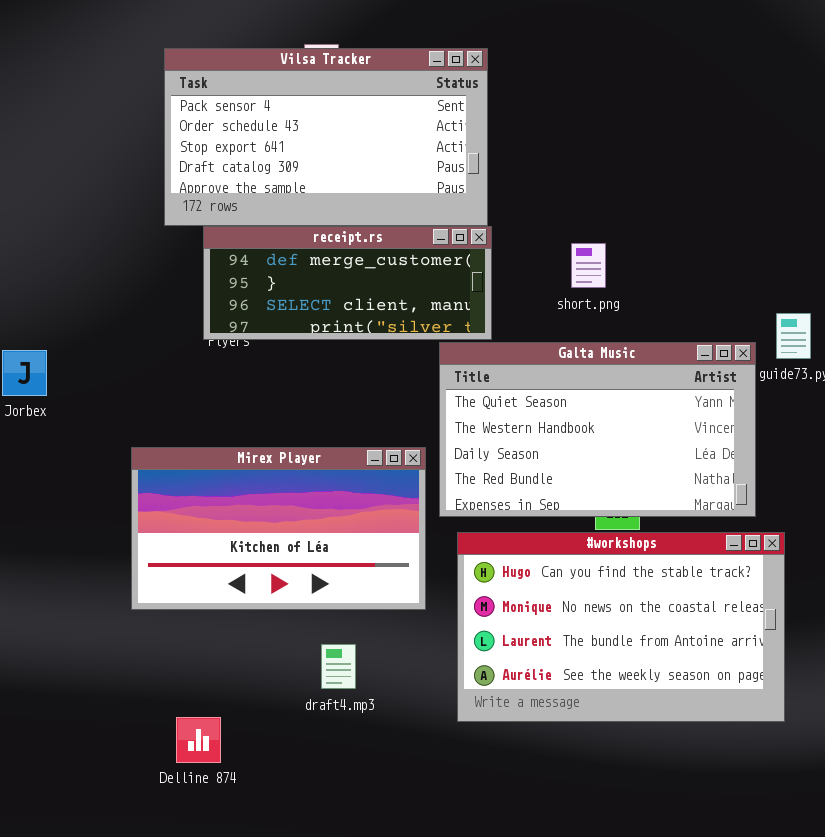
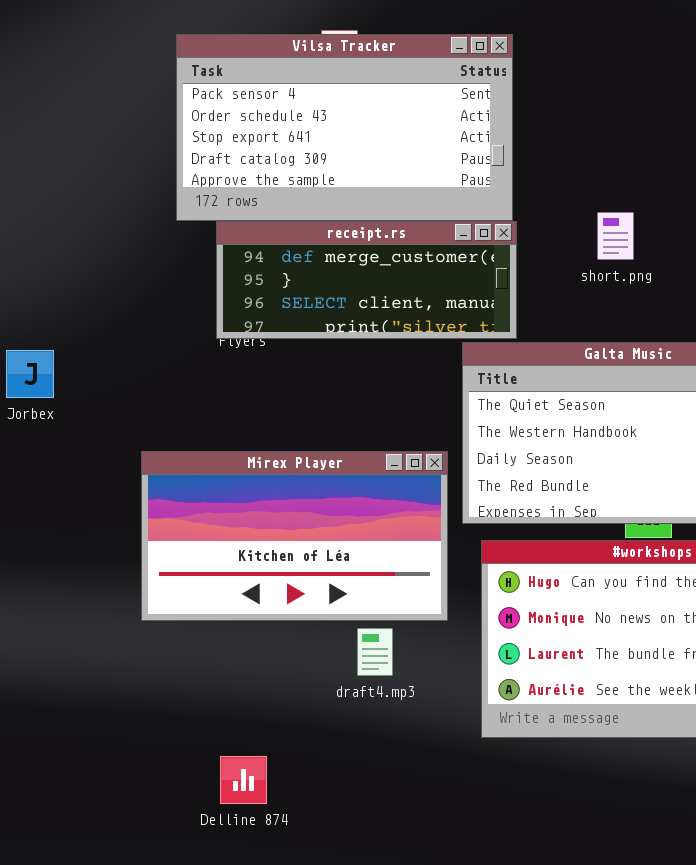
short.png: [571,243,606,288] -> [597,212,634,260], moved
draft4.mp3: [321,644,356,689] -> [357,628,393,676], moved
Delline 874: [176,717,221,763] -> [220,756,267,804], moved

